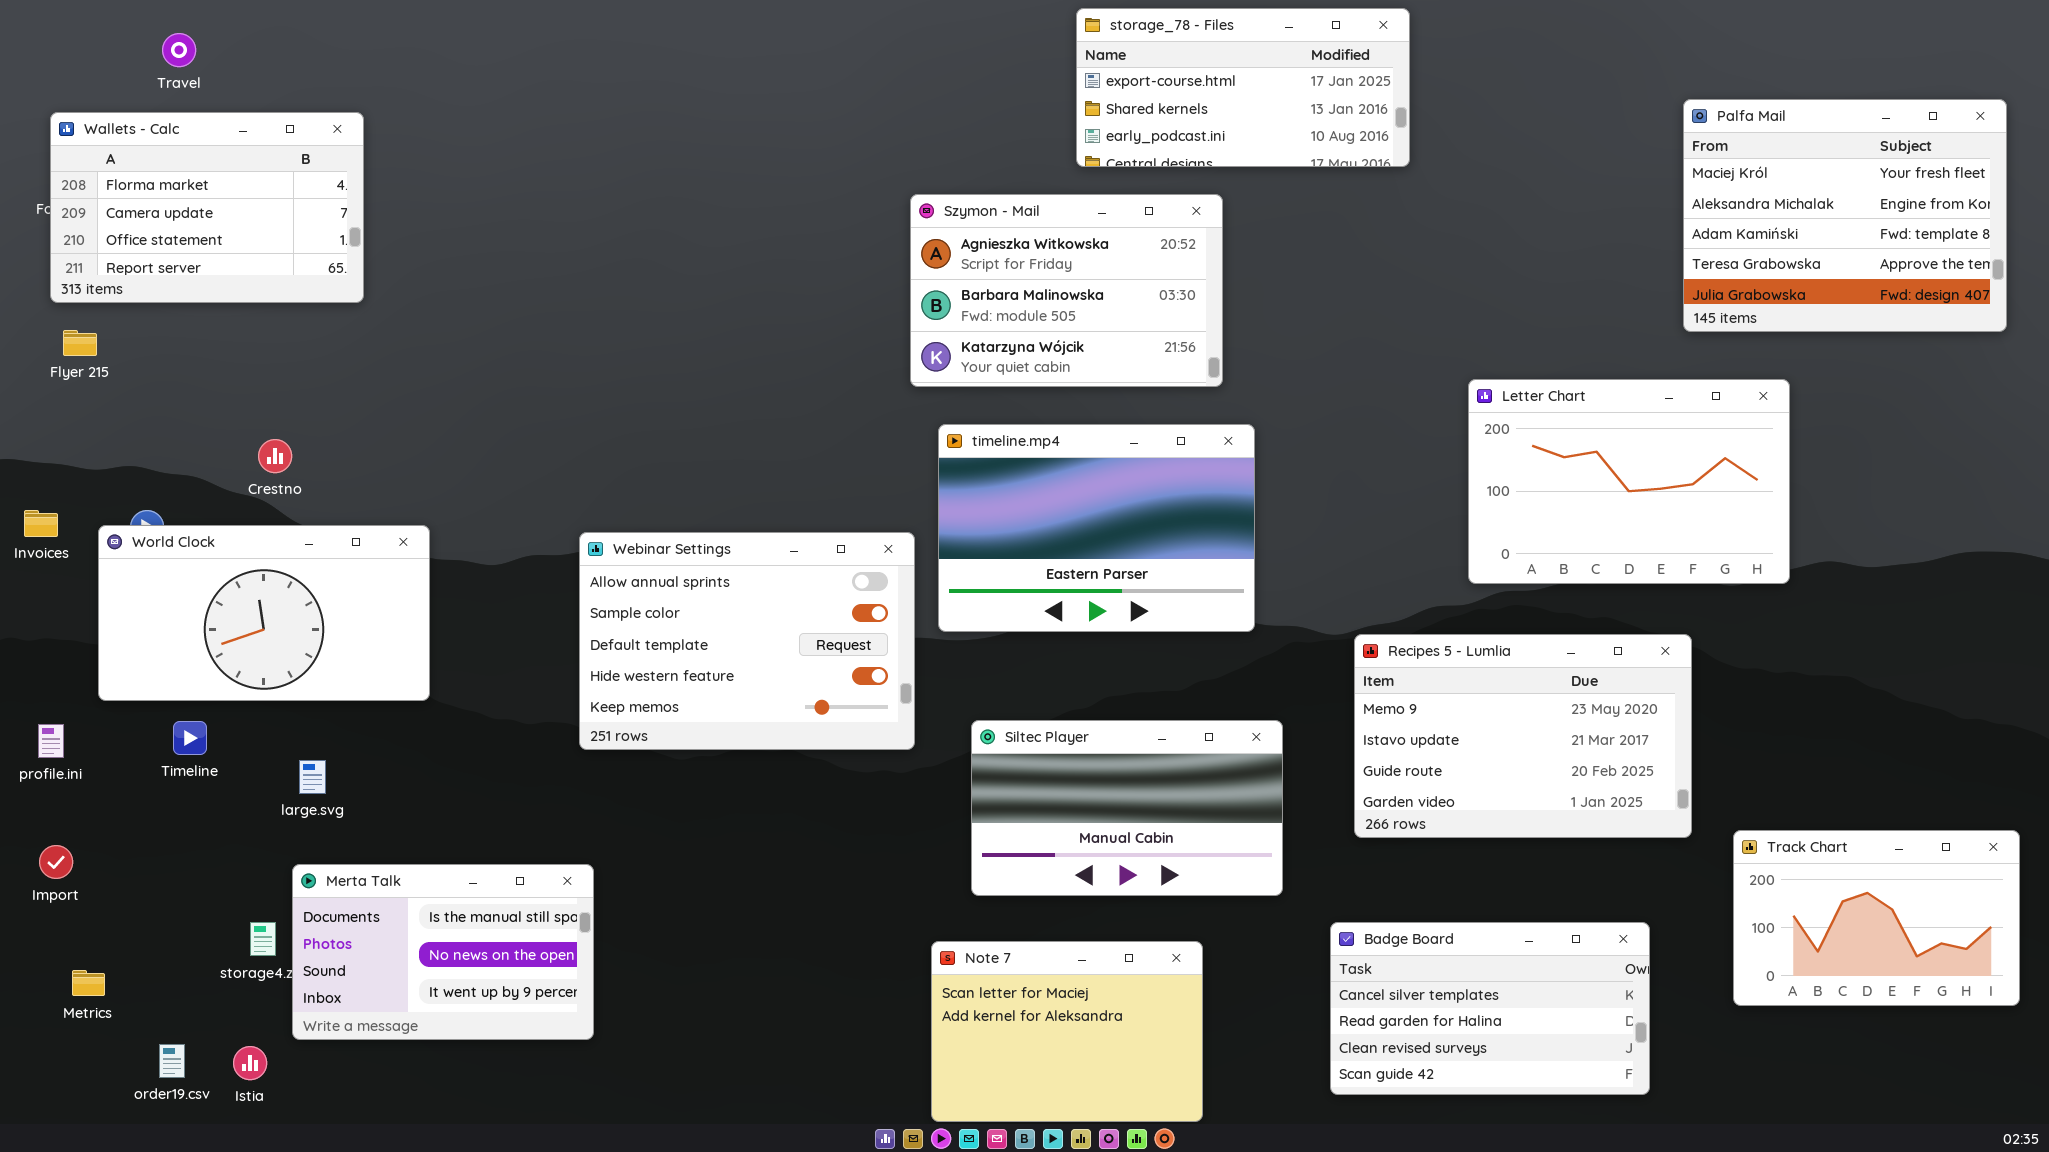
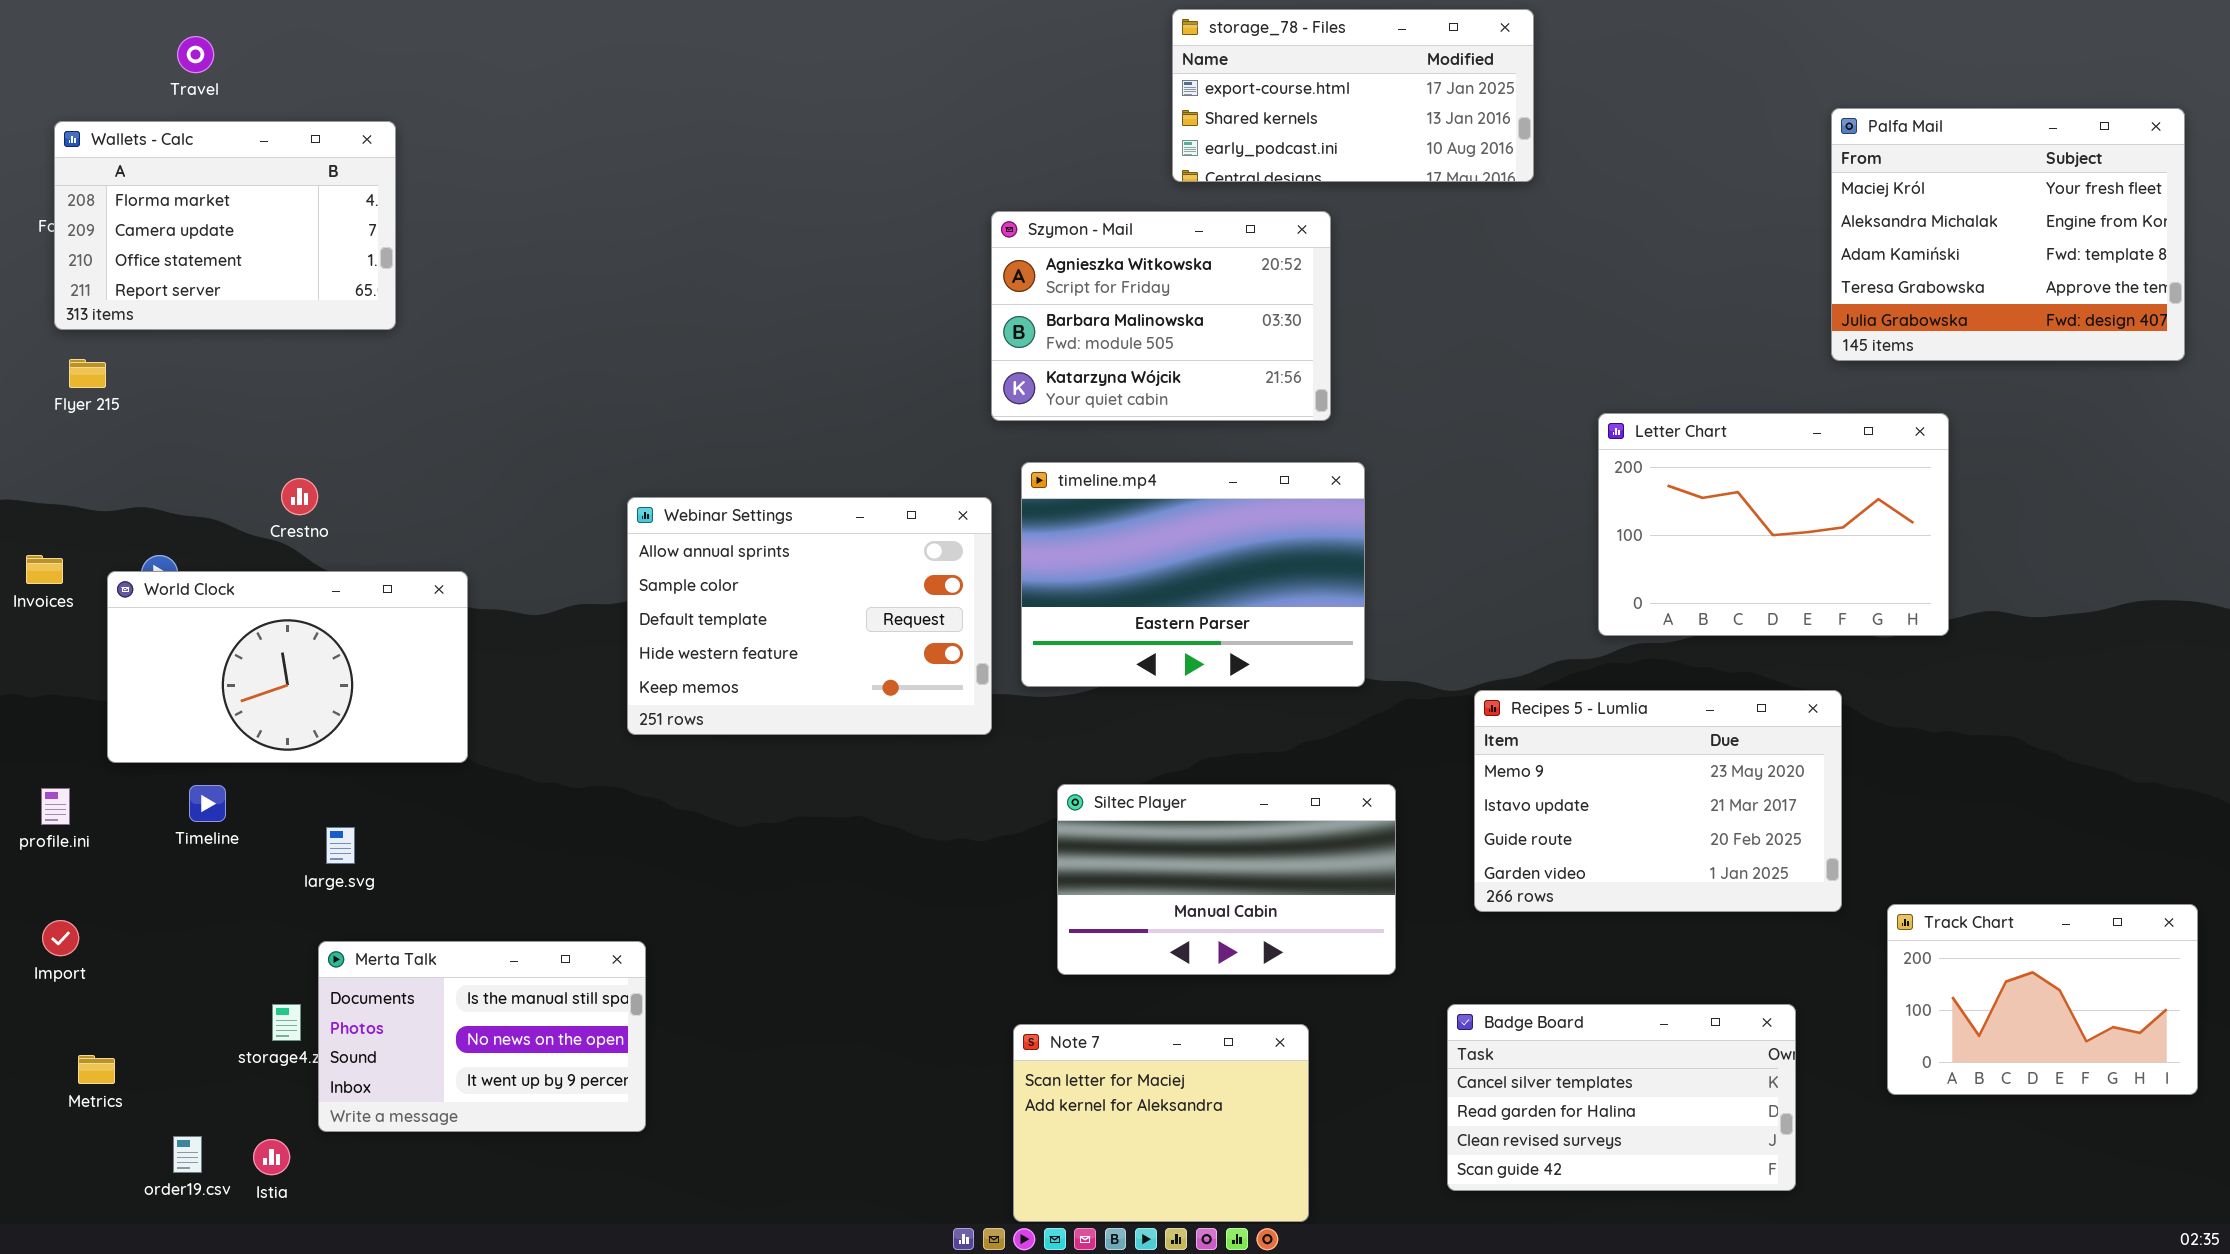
Webinar Settings: [579,532,915,750] -> [627,497,992,735], moved

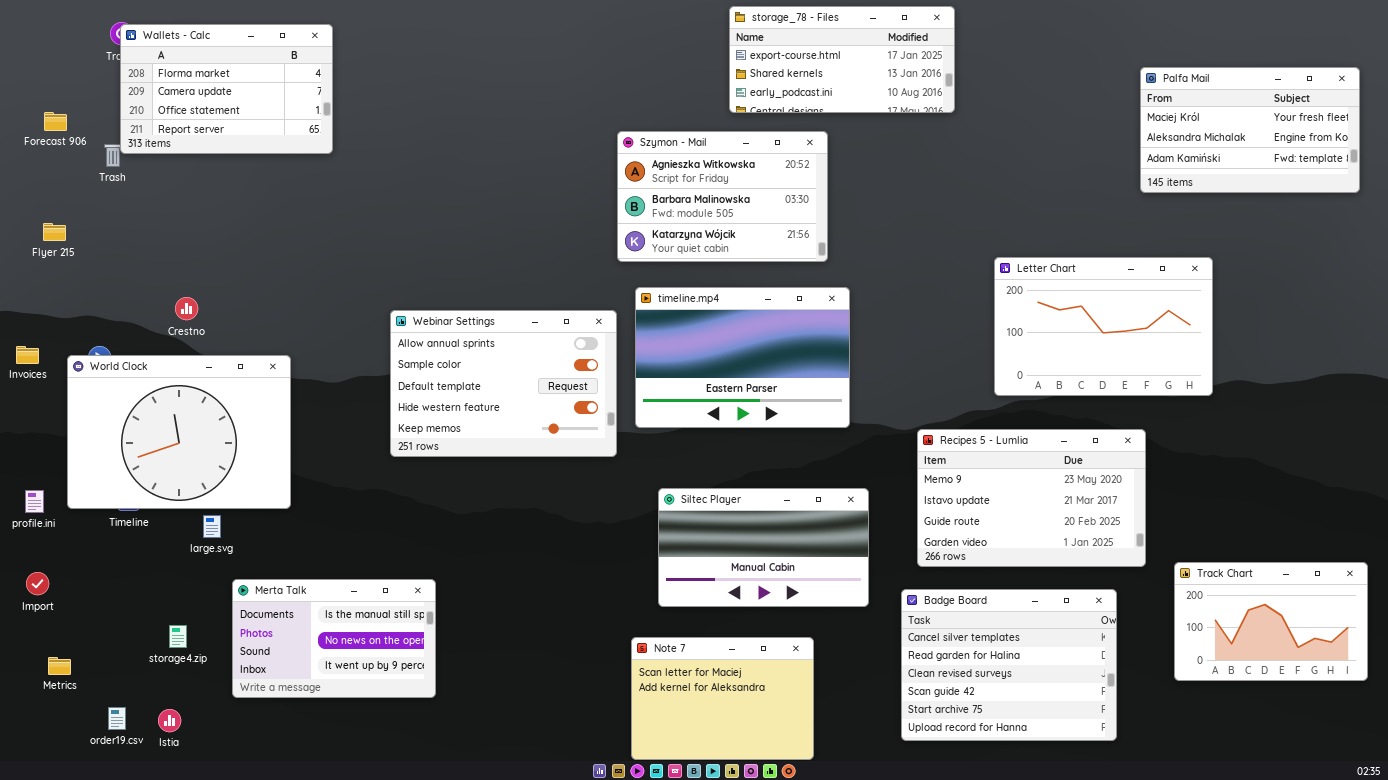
Palfa Mail: [1831,108,2185,361] -> [1140,67,1360,193], resized
Wallets - Calc: [54,121,396,330] -> [120,24,333,154], moved
World Clock: [107,571,468,763] -> [67,355,291,509], resized
Merta Talk: [318,941,646,1132] -> [232,579,436,698], moved
Badge Board: [1447,1004,1796,1191] -> [901,589,1117,741], resized

